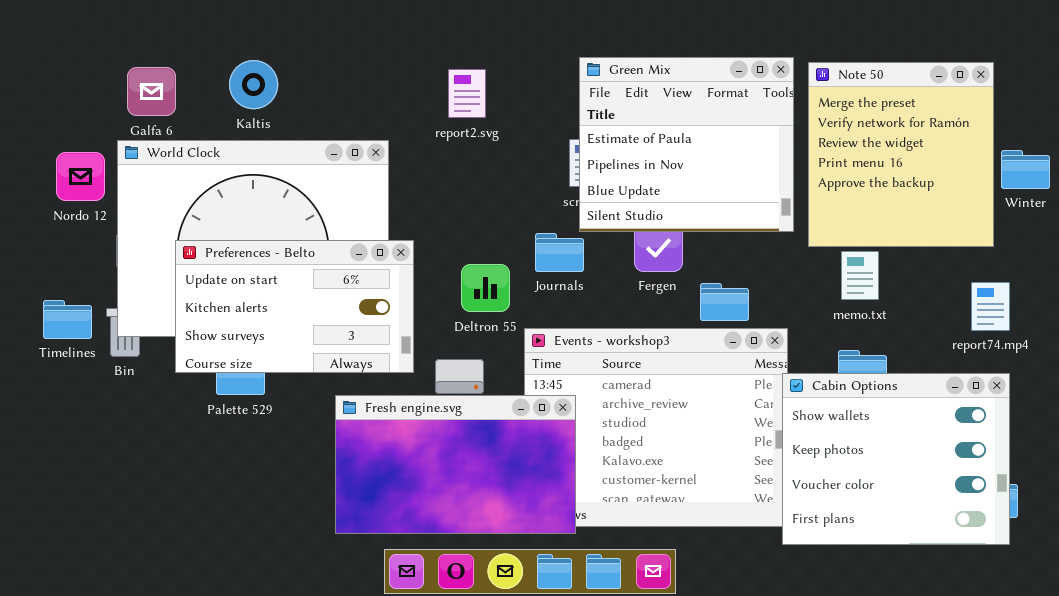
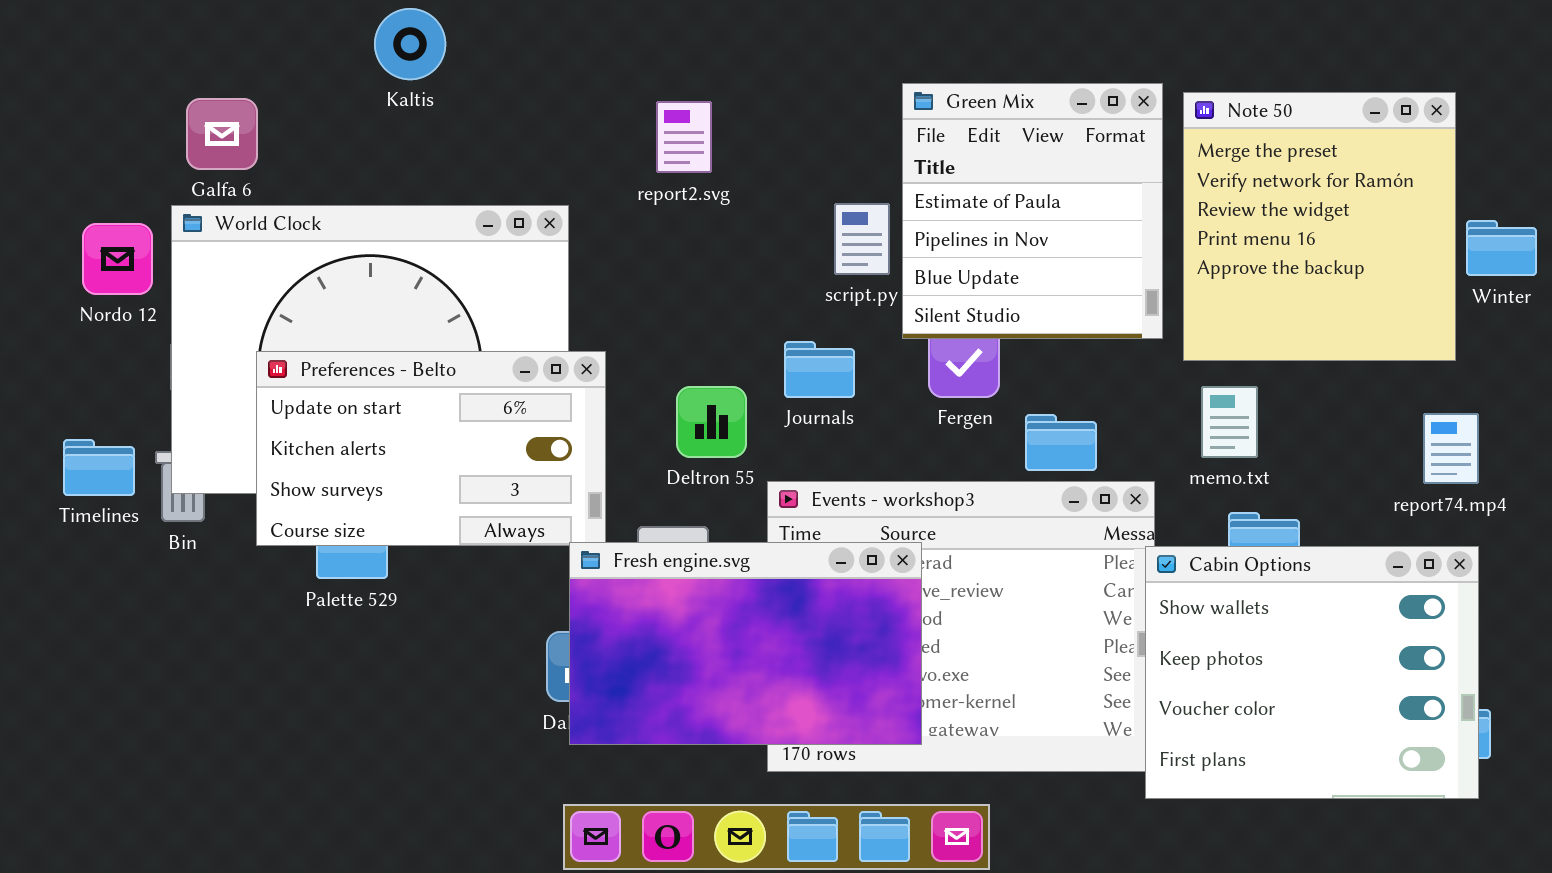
Green Mix: [579,57,794,232] -> [902,83,1163,339], resized
Kaltis: [229,60,278,109] -> [374,8,446,80], moved
memo.txt: [841,251,879,300] -> [1201,386,1258,458], moved
Fresh engine.svg: [335,395,576,534] -> [569,542,922,745], moved

